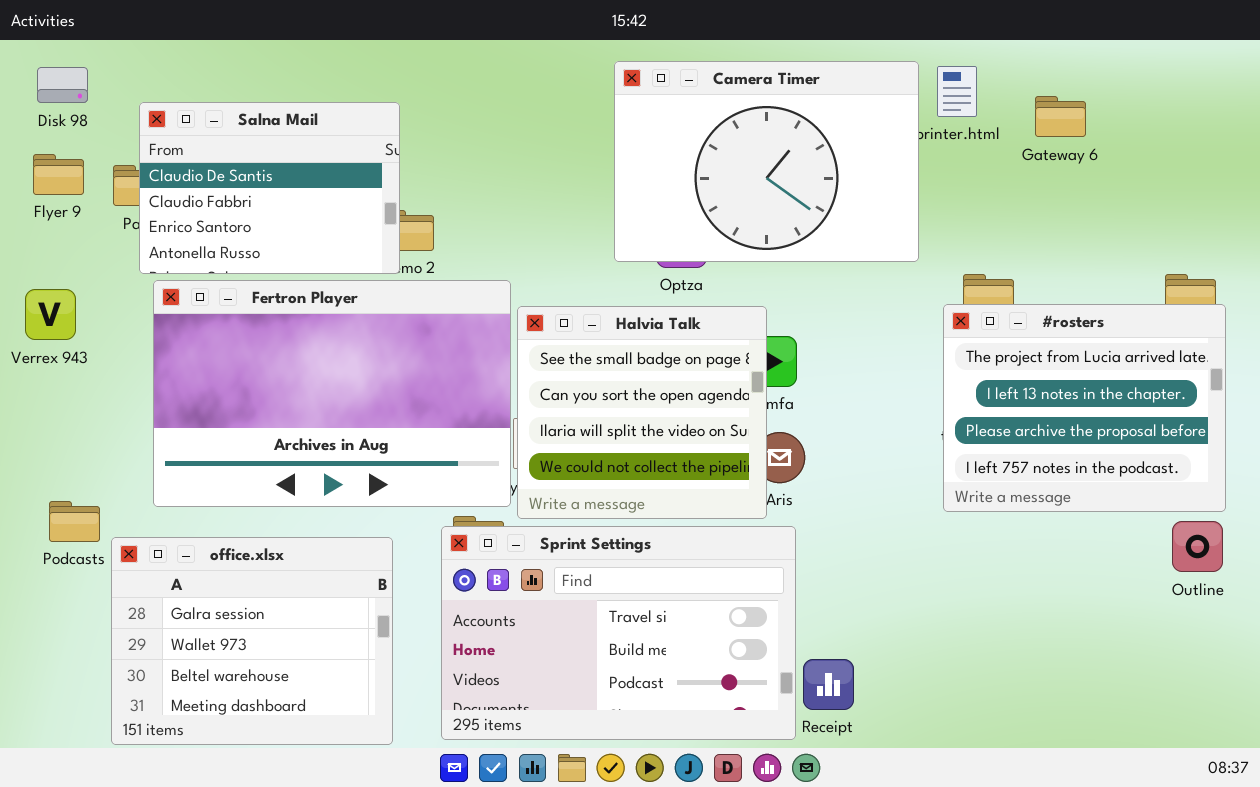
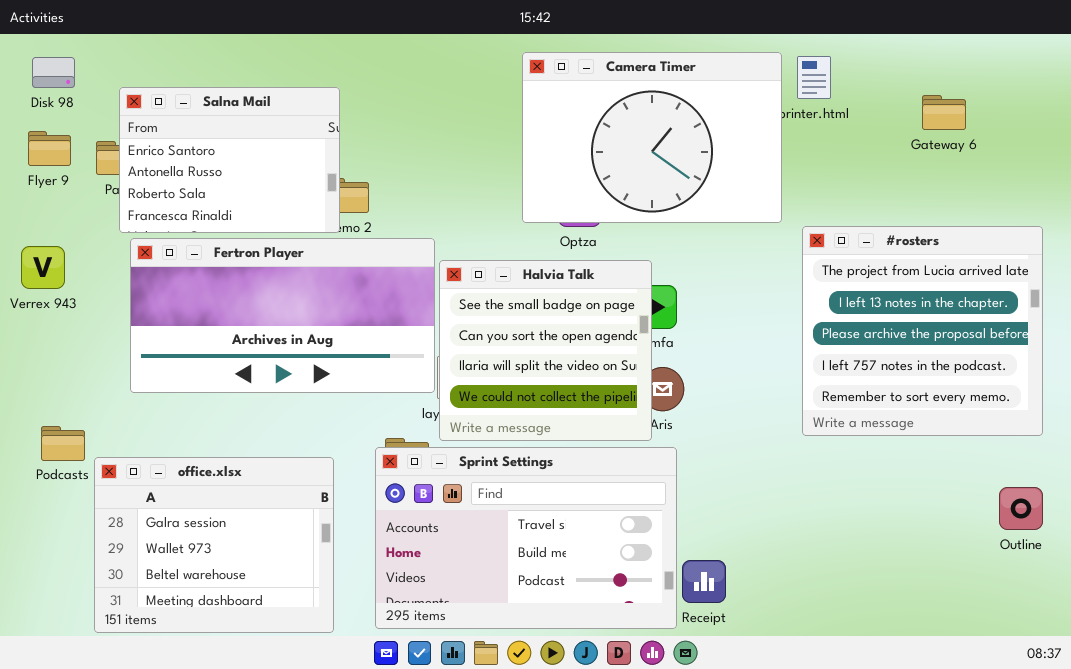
Gateway 6: [1035,96,1086,137] -> [922,95,966,130], moved
Salna Mail: [139,102,400,274] -> [119,87,340,233], scrolled down 2 rows
Fertron Player: [153,280,511,507] -> [130,238,435,393], resized
#rosters: [943,304,1226,512] -> [802,226,1043,436], resized
Outline: [1172,521,1223,572] -> [999,487,1043,530], moved

